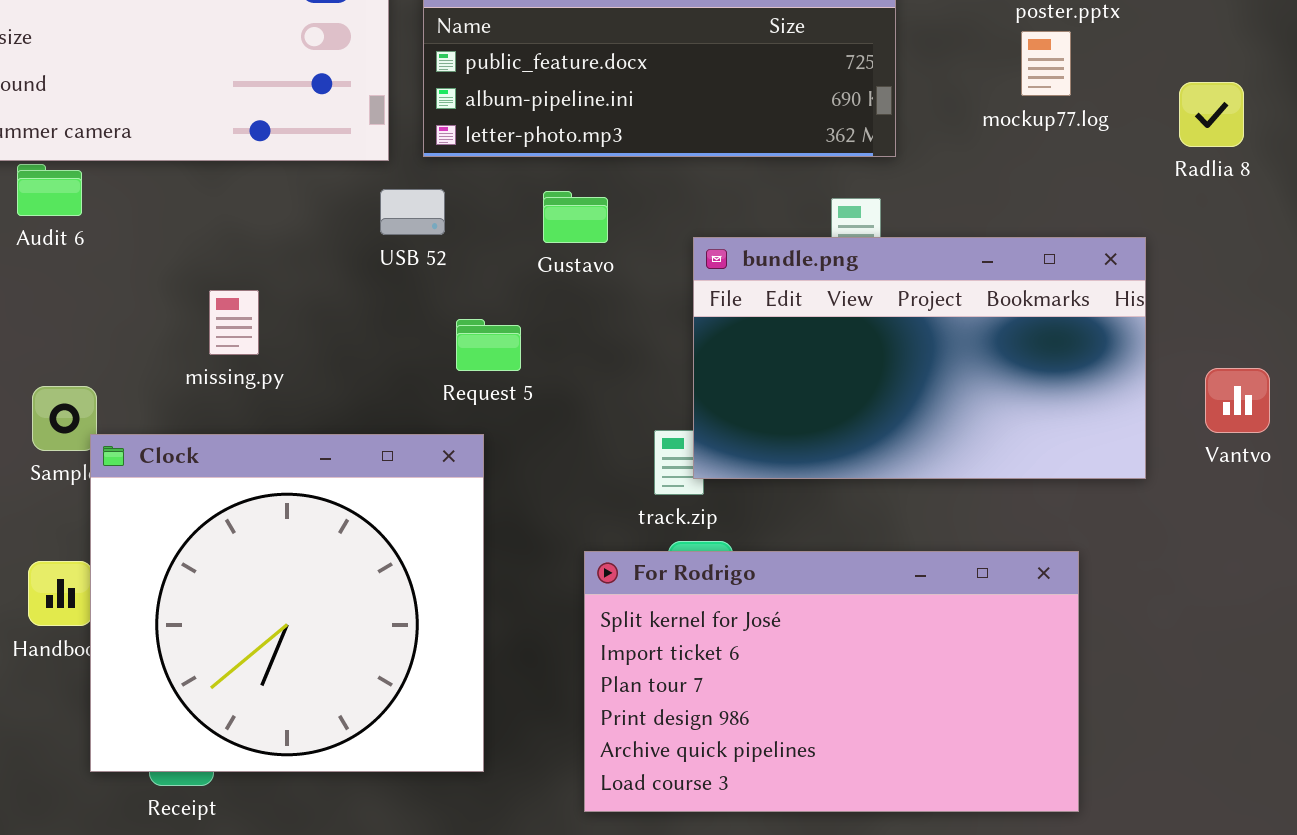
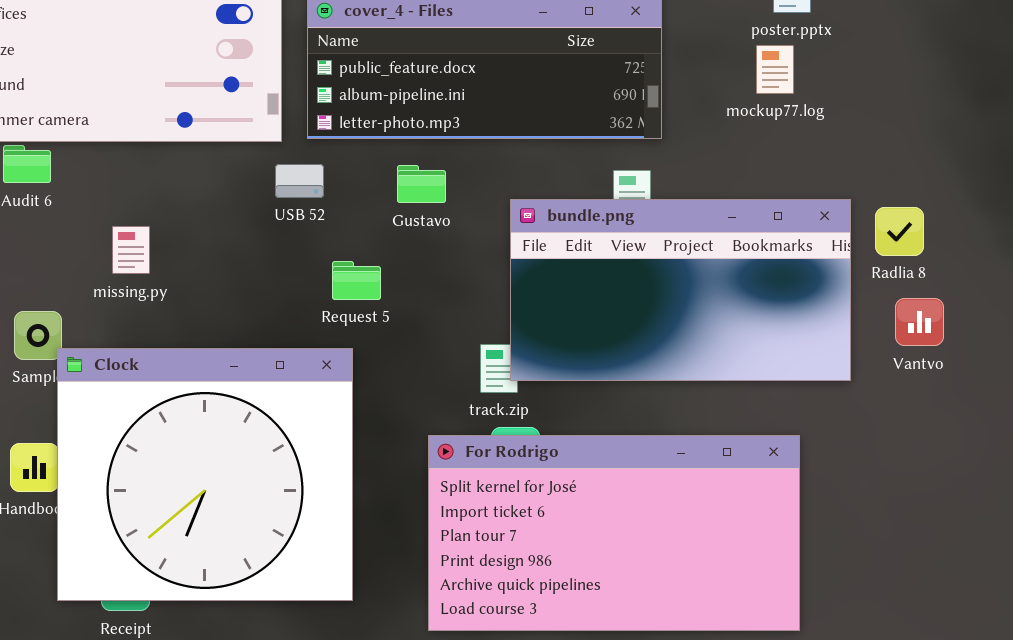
Radlia 8: [1179,82,1244,147] -> [875,207,924,256], moved
missing.py: [209,290,259,355] -> [112,226,150,274], moved

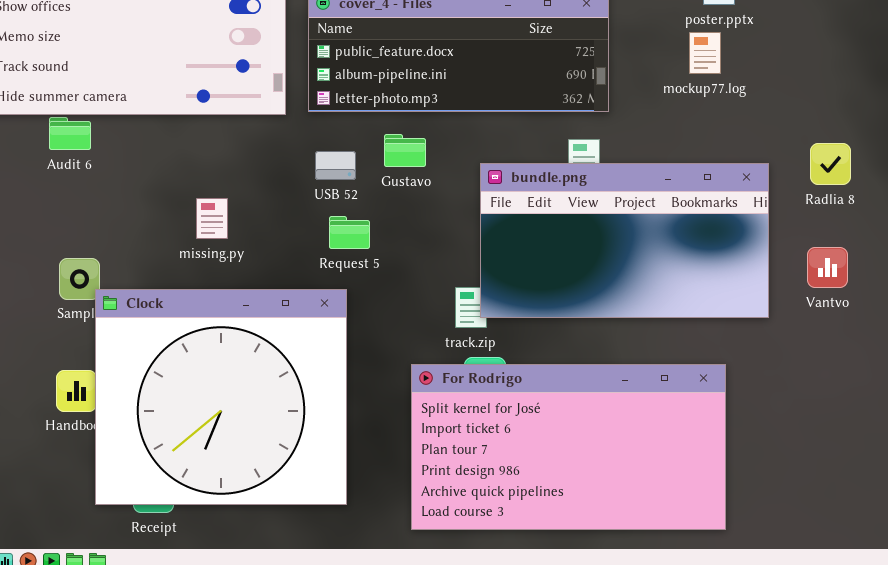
USB 52: [275,164,324,198] -> [315,151,356,180], moved
Radlia 8: [875,207,924,256] -> [810,143,851,185], moved
missing.py: [112,226,150,274] -> [196,198,228,239], moved

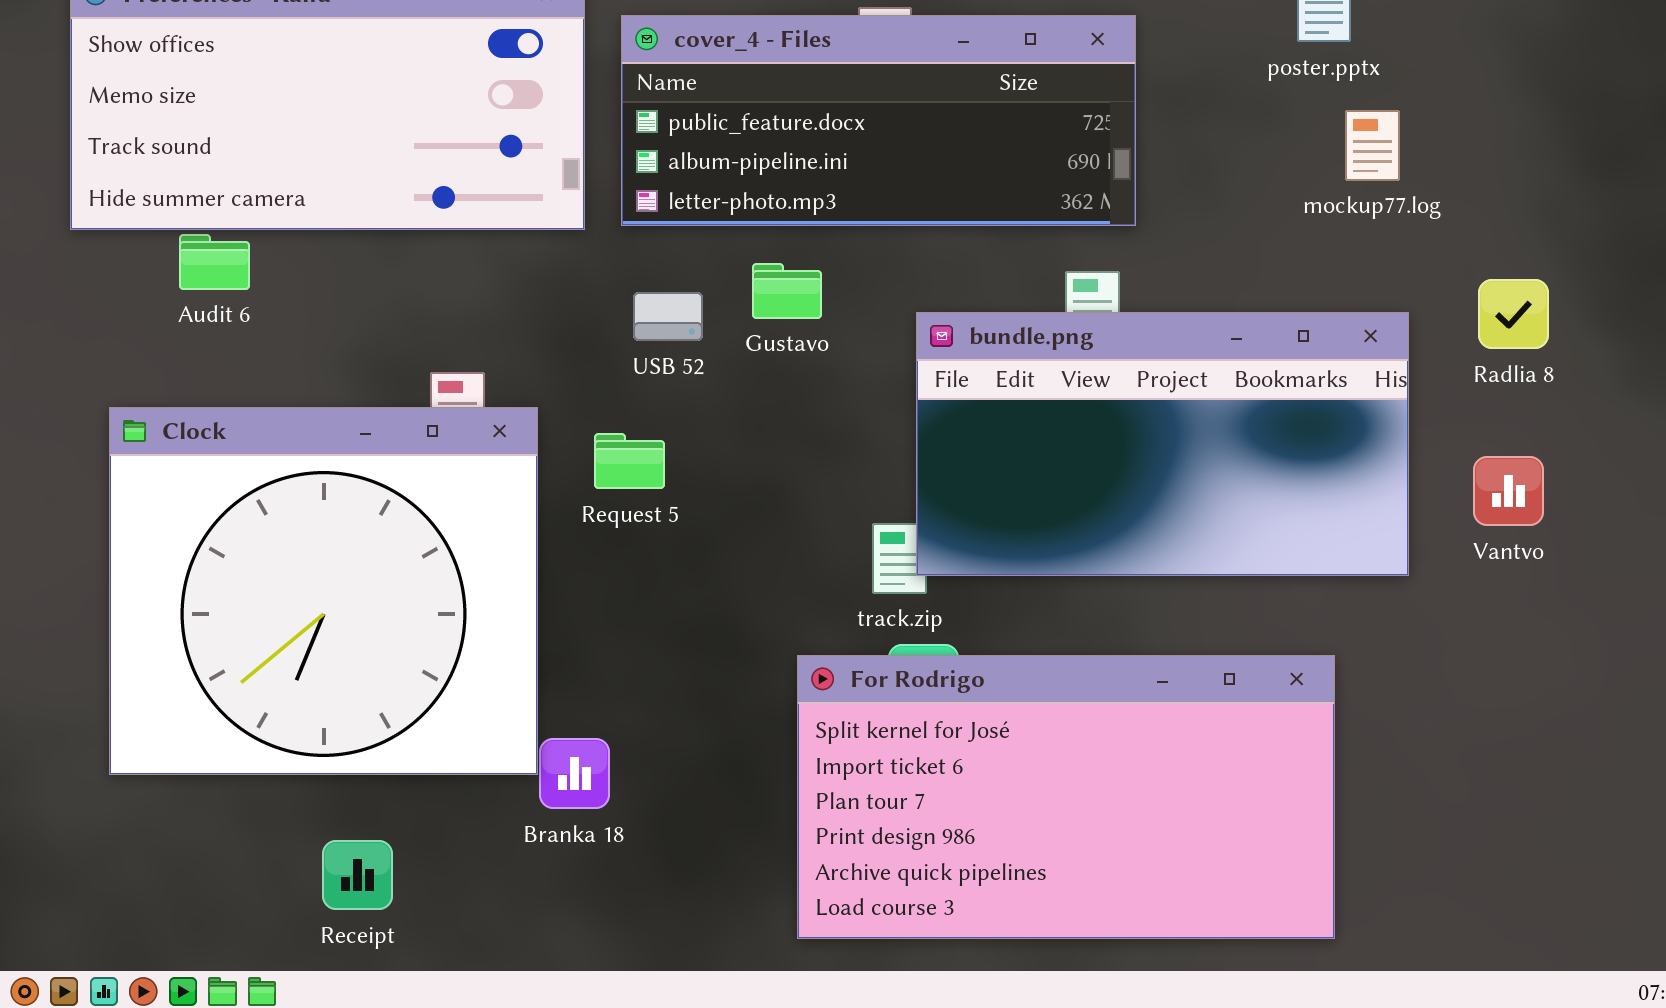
mockup77.log: [689,32,721,74] -> [1345,110,1400,181], moved
Request 5: [329,216,370,249] -> [594,433,665,489], moved
Clock: [95,289,347,505] -> [109,407,538,775], moved

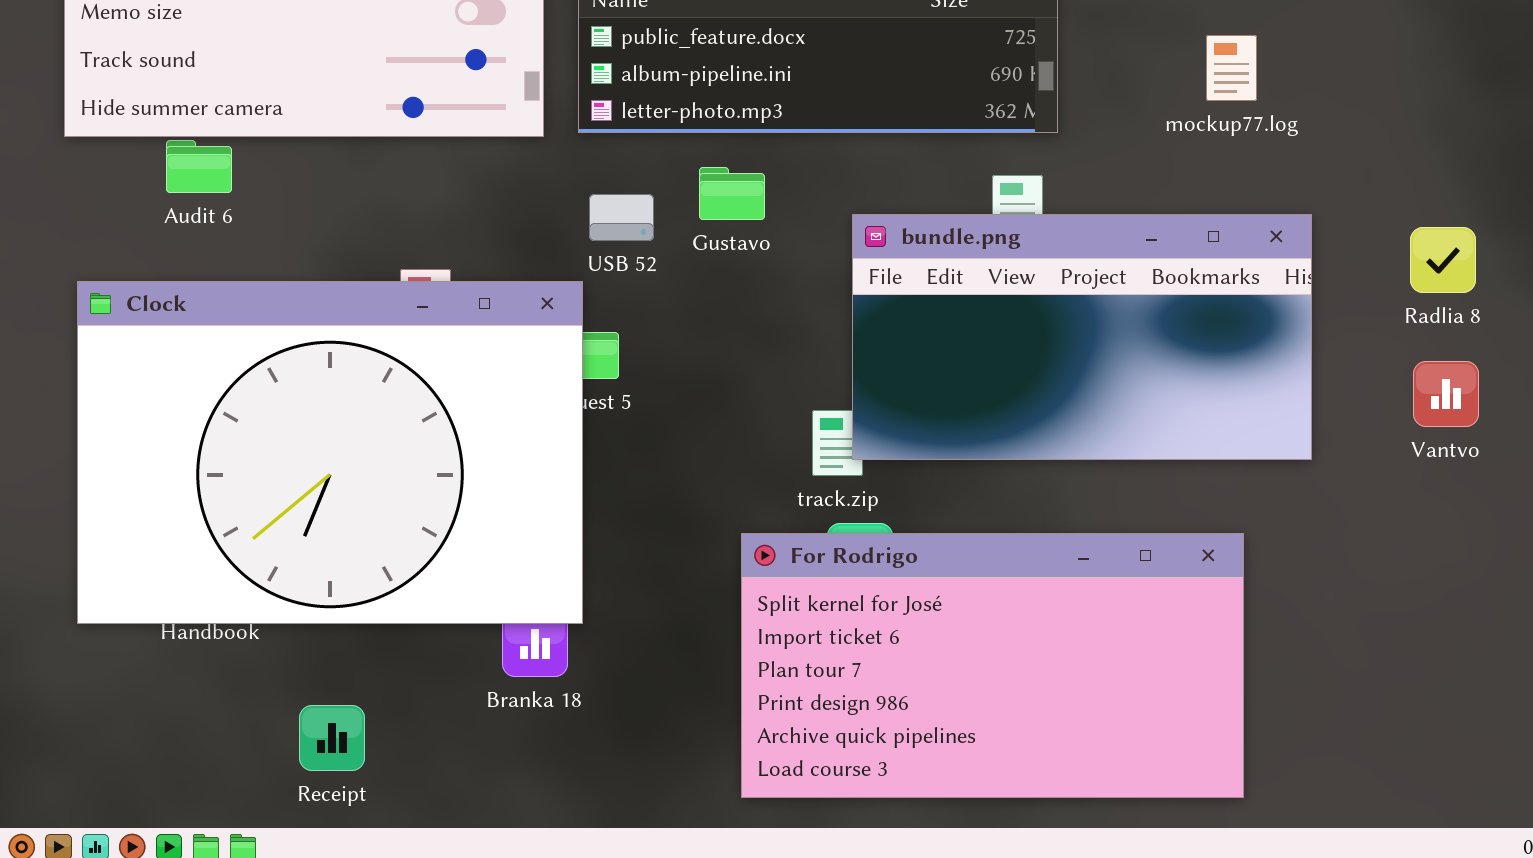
mockup77.log: [1345,110,1400,181] -> [1206,35,1257,101], moved
Radlia 8: [1478,279,1549,349] -> [1410,227,1476,293], moved
Clock: [109,407,538,775] -> [77,281,583,624], moved, resized
Vantvo: [1473,456,1544,526] -> [1413,361,1479,427], moved

